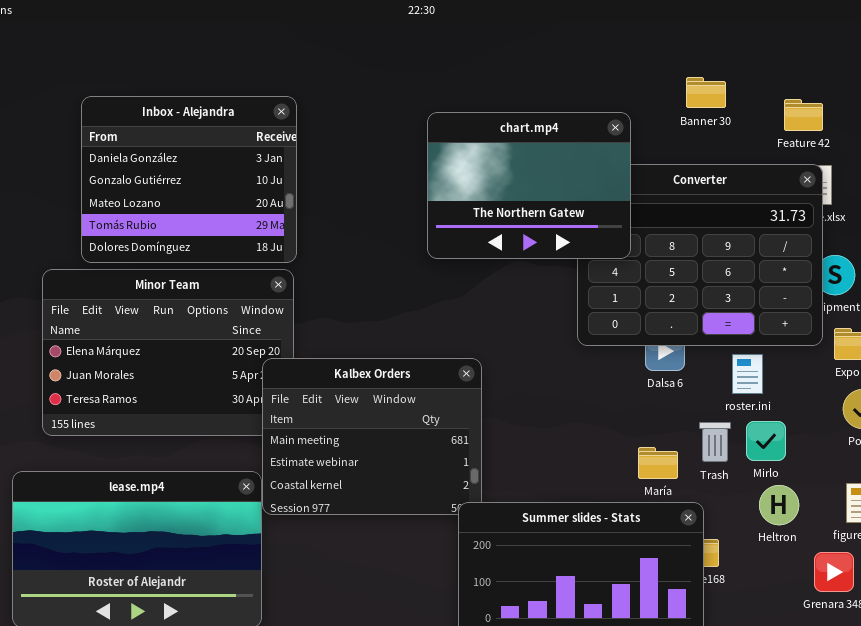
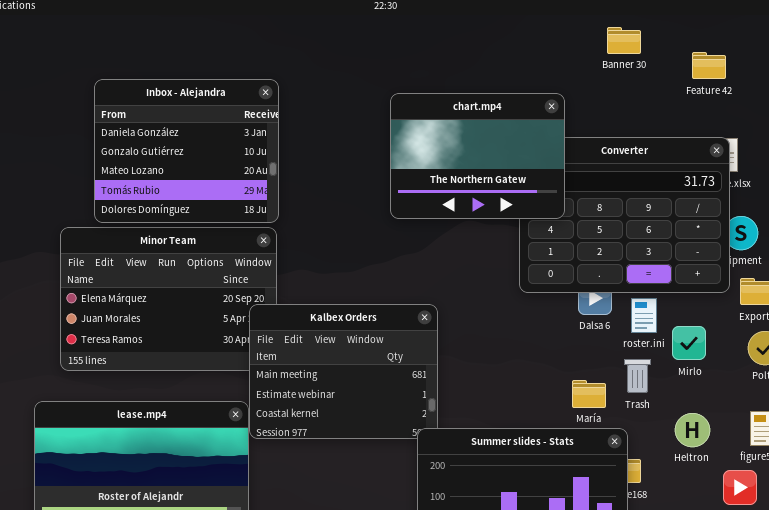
Banner 30: [686,77,726,108] -> [607,27,641,54], moved
Feature 42: [784,99,823,131] -> [692,52,726,79], moved
roster.ini: [732,354,763,394] -> [631,298,657,333], moved
Mirlo: [746,421,786,461] -> [672,326,706,360], moved

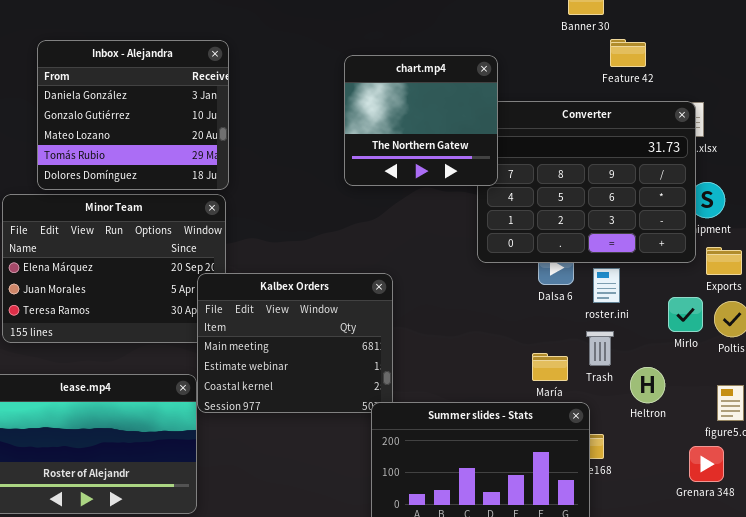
Feature 42: [692,52,726,79] -> [610,39,646,67], moved
chart.mp4: [390,93,565,219] -> [344,55,498,186], resized
Mirlo: [672,326,706,360] -> [668,297,703,332], moved
Heltron: [675,413,710,447] -> [630,367,665,403], moved

